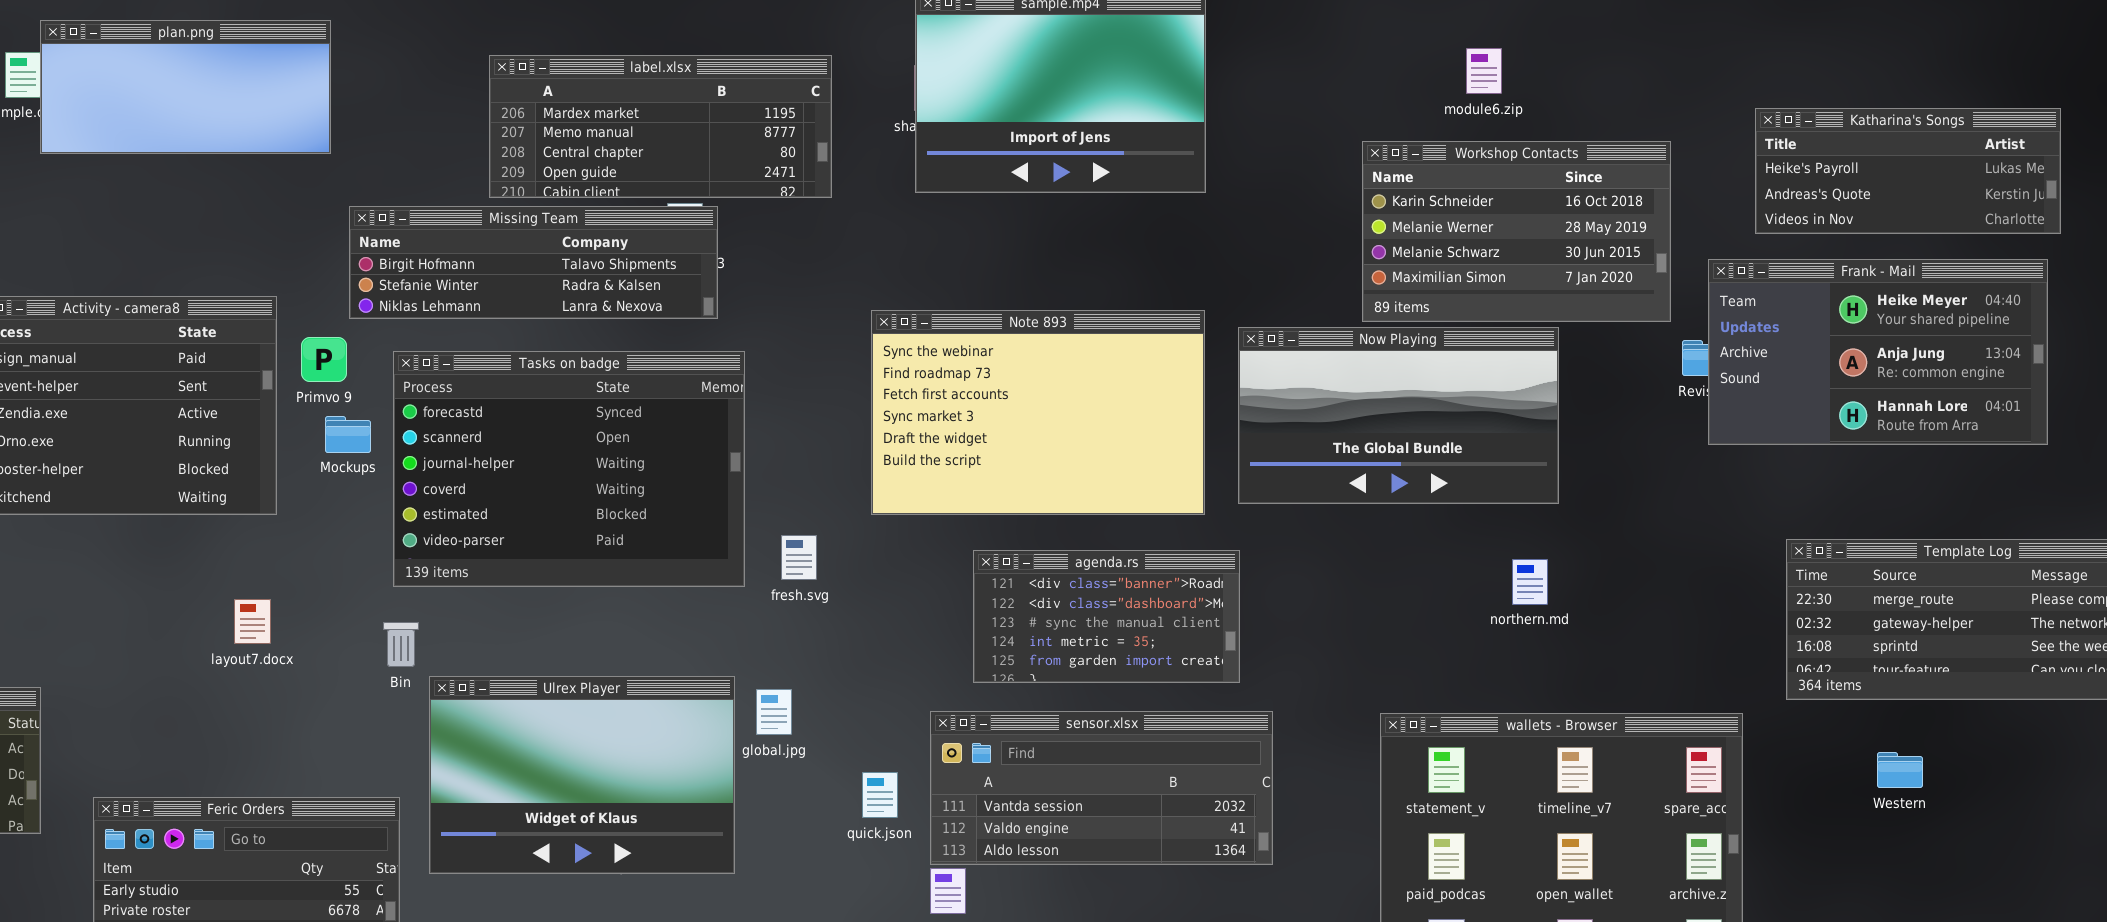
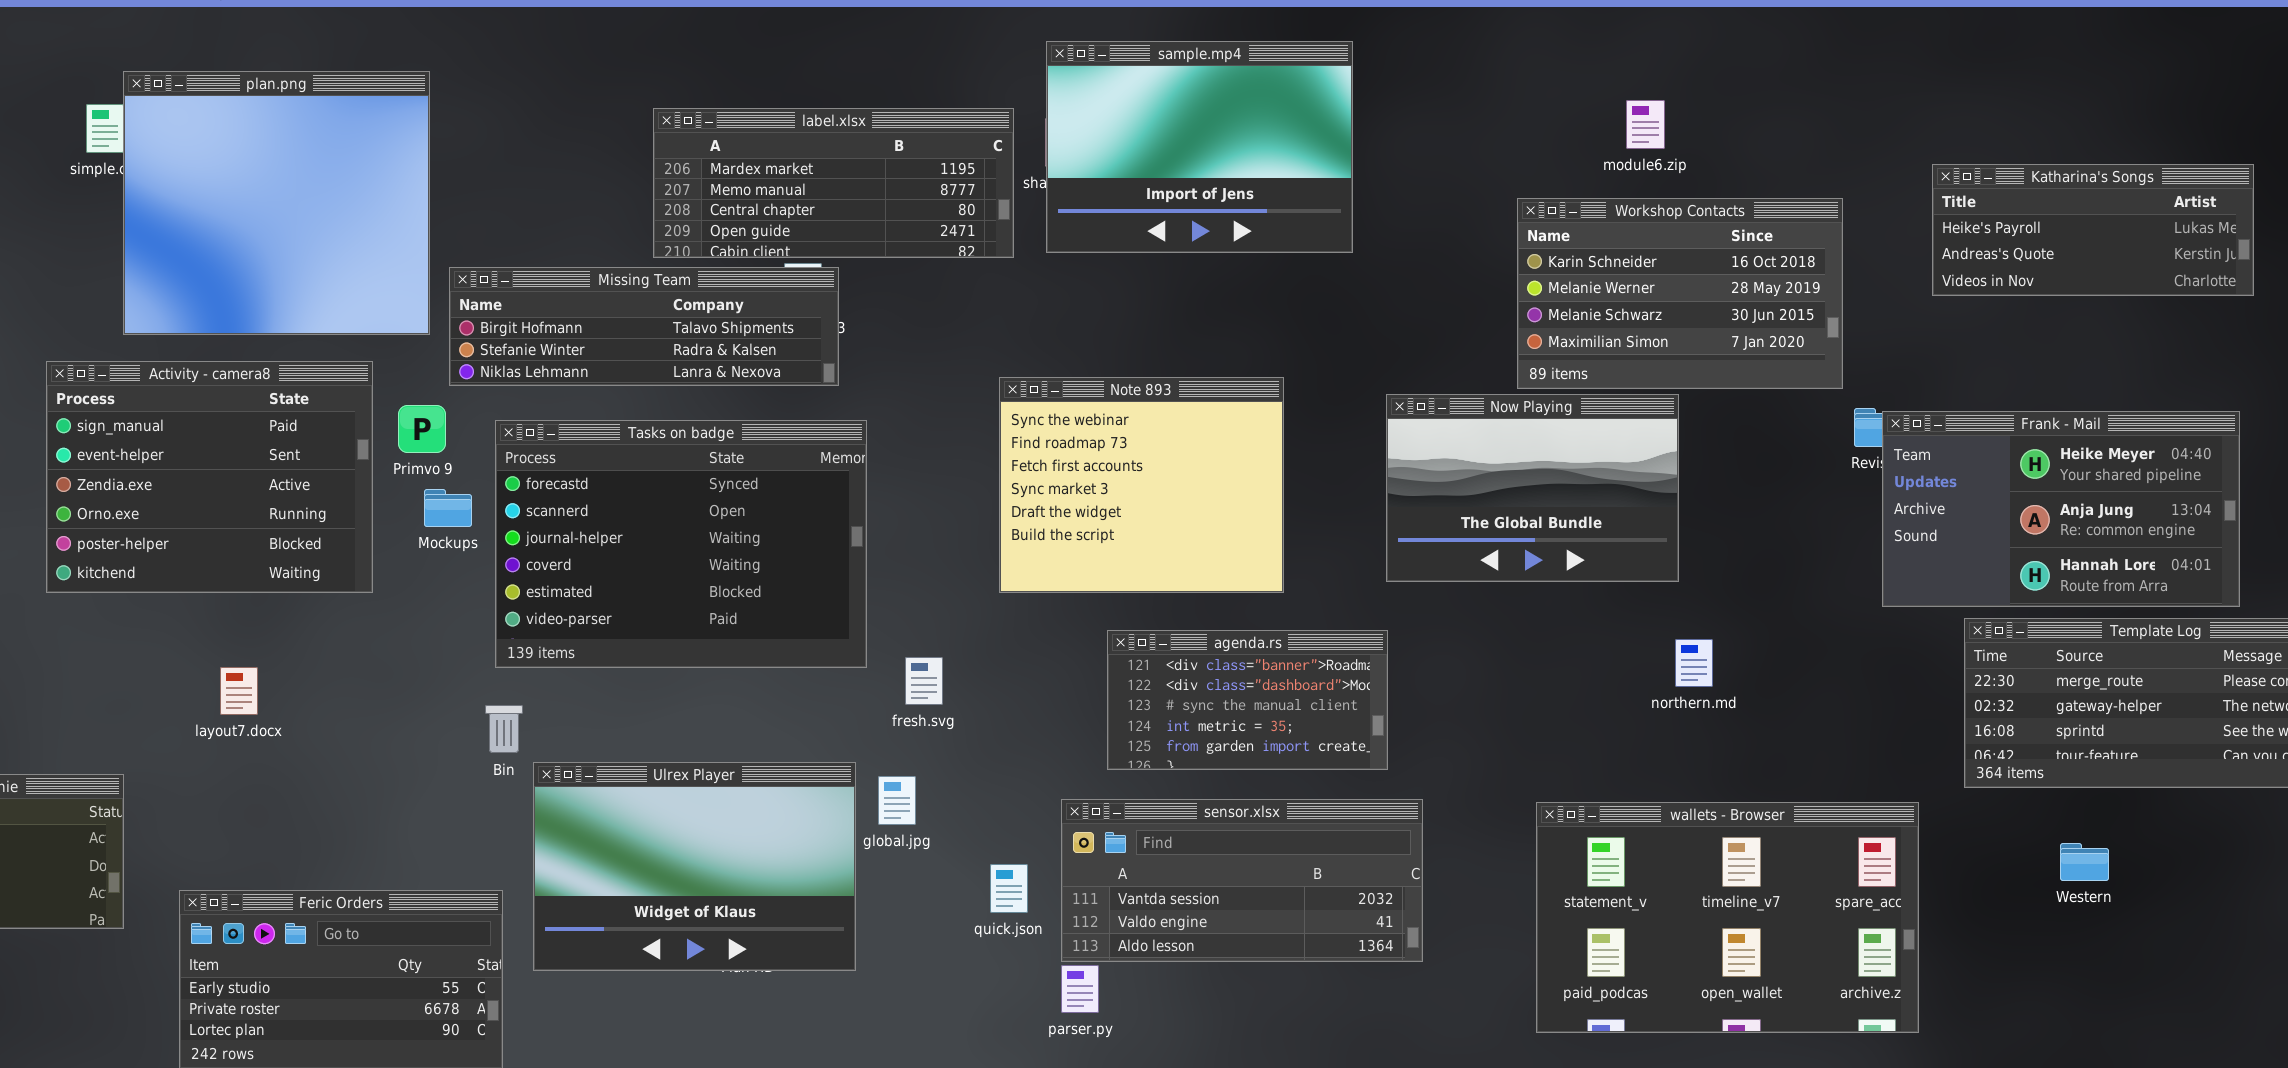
plan.png: [40,20,331,154] -> [123,71,430,335], resized
label.xlsx: [489,55,832,198] -> [653,108,1014,258], moved
Frank - Mail: [1708,259,2048,445] -> [1882,411,2240,607], moved
Note 893: [871,310,1205,515] -> [999,377,1284,593], resized
Now Playing: [1238,327,1559,504] -> [1386,394,1679,582], resized
fresh.svg: [781,535,817,580] -> [905,657,943,705], moved
layout7.docx: [234,599,271,644] -> [220,667,258,715], moved

